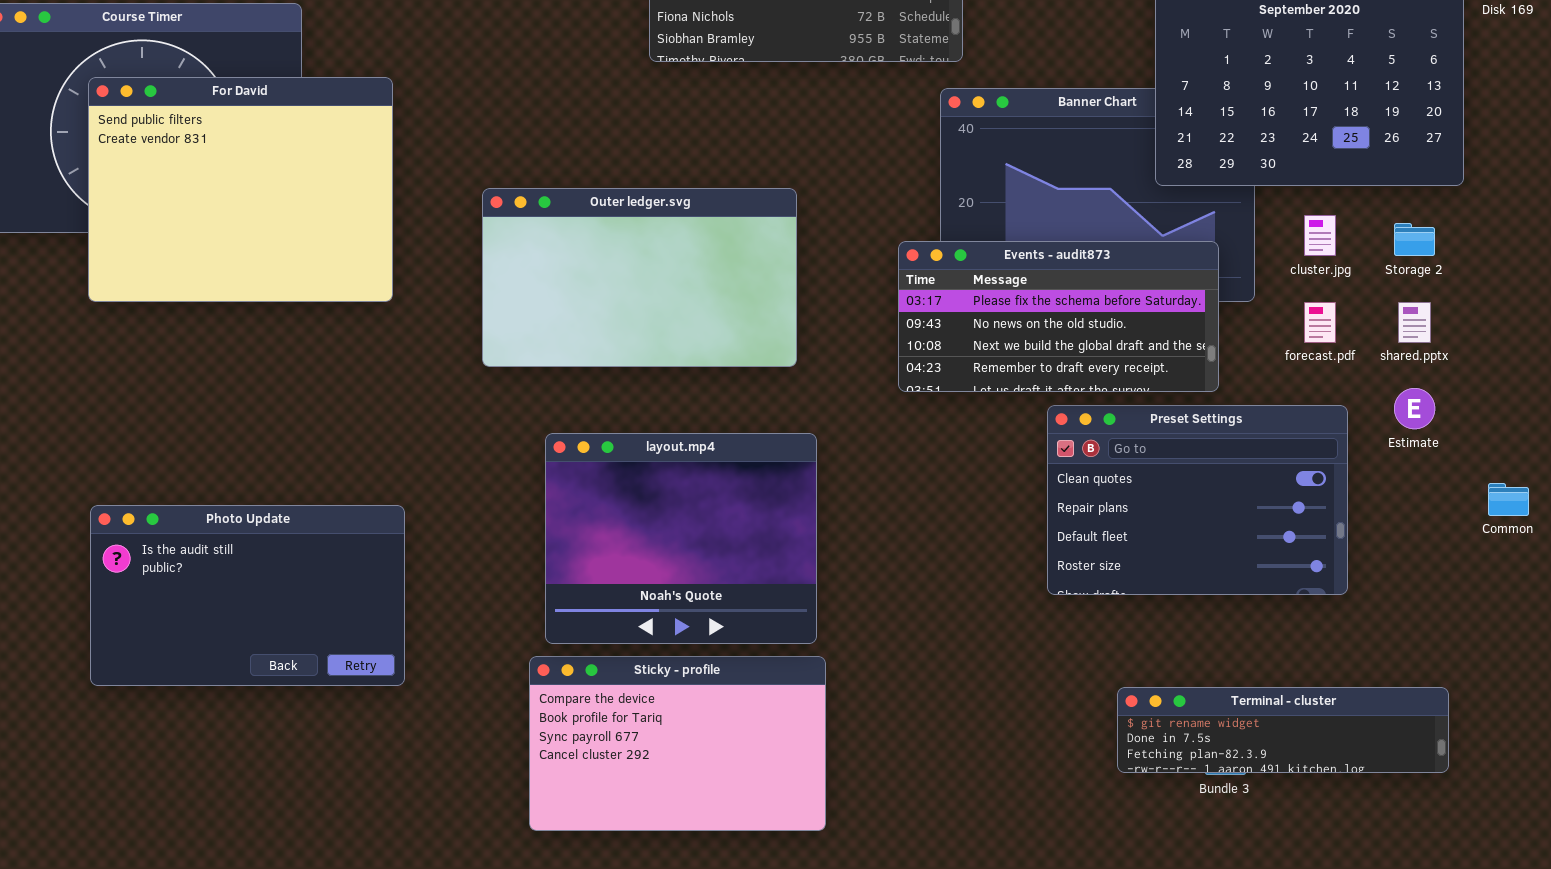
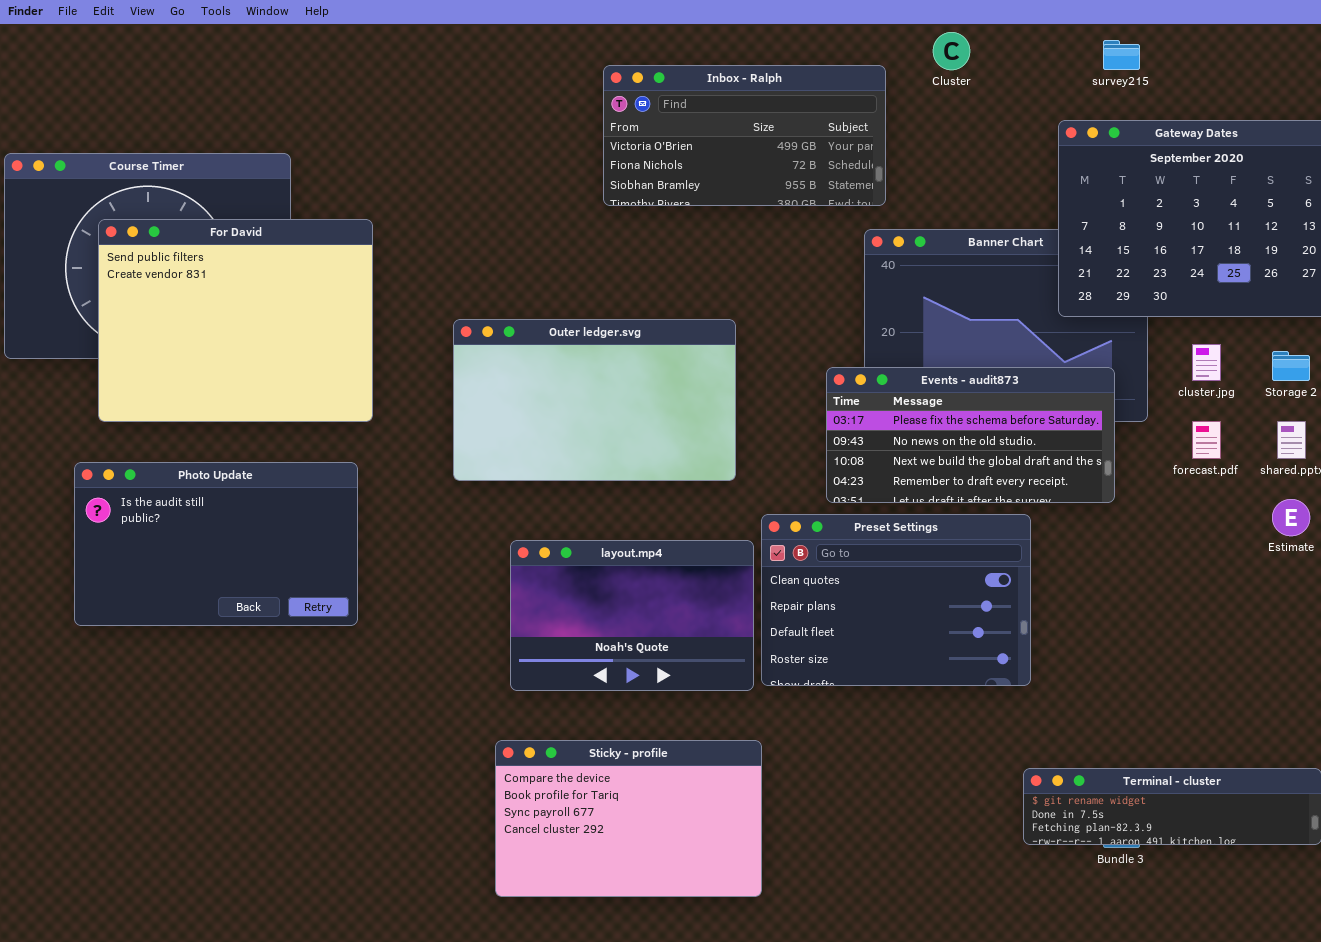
Preset Settings: [1047,405,1348,595] -> [761,514,1031,686], moved
layout.mp4: [545,433,817,644] -> [510,540,754,691], resized
Photo Update: [90,505,405,686] -> [74,462,358,626], moved

